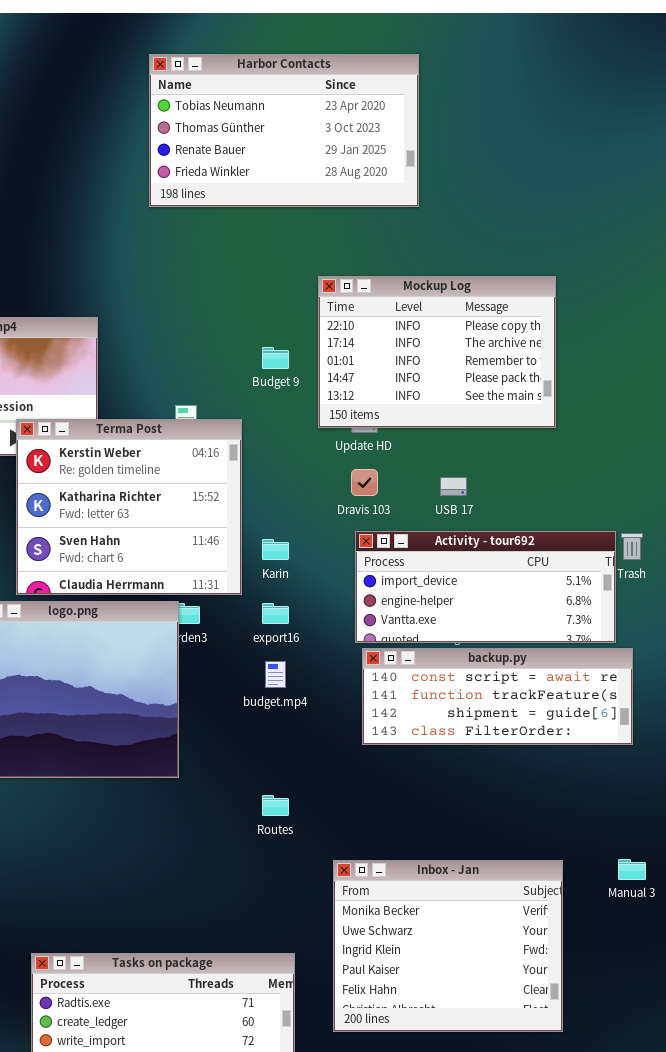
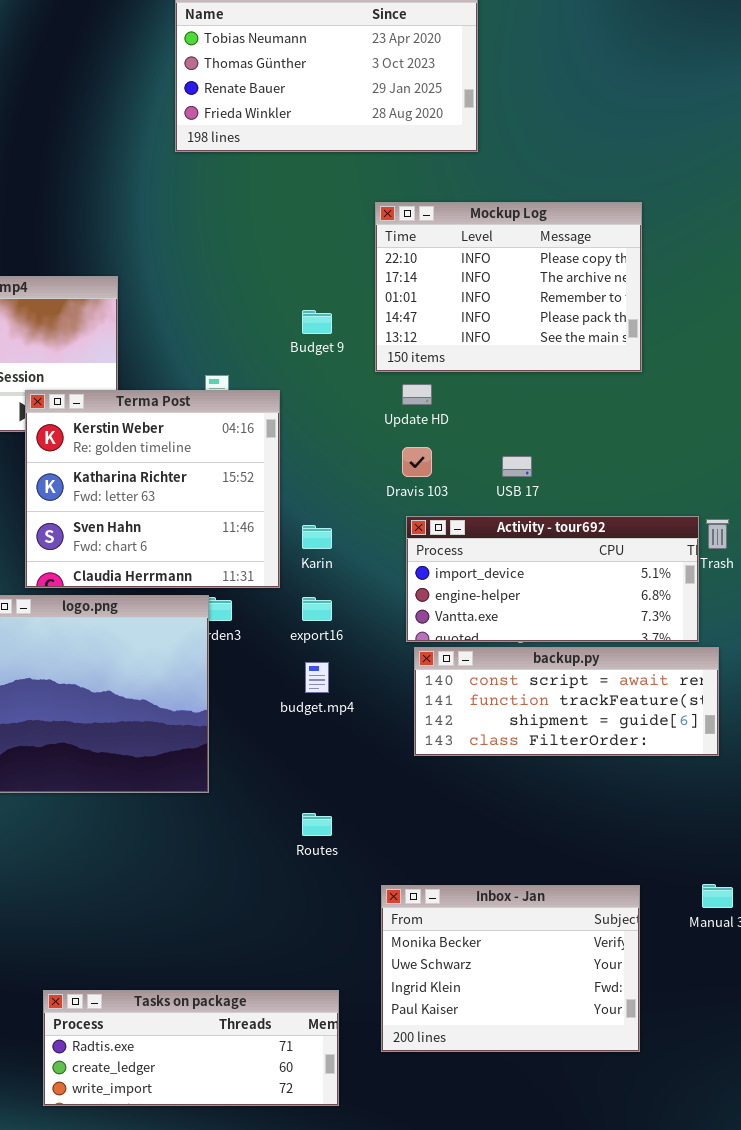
Mockup Log: [318,276,556,428] -> [375,202,642,372], moved
Inbox - Jan: [333,860,563,1032] -> [381,885,640,1052], resized

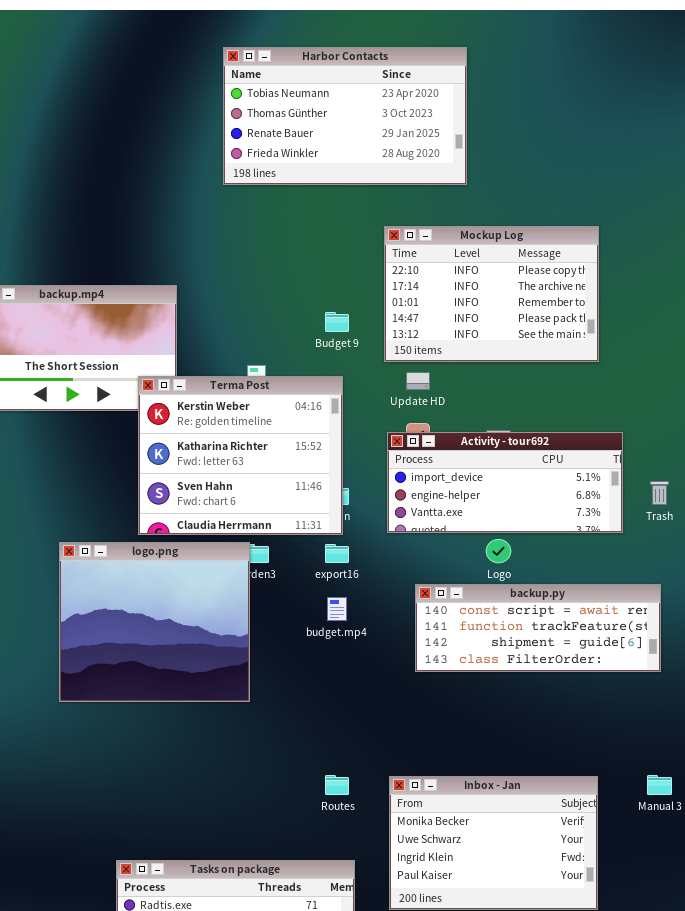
Terma Post: [25,390,280,588] -> [138,376,343,535], moved
Activity - tour692: [406,516,699,642] -> [387,432,623,533], moved
Routes: [302,813,332,836] -> [325,775,349,795], moved

